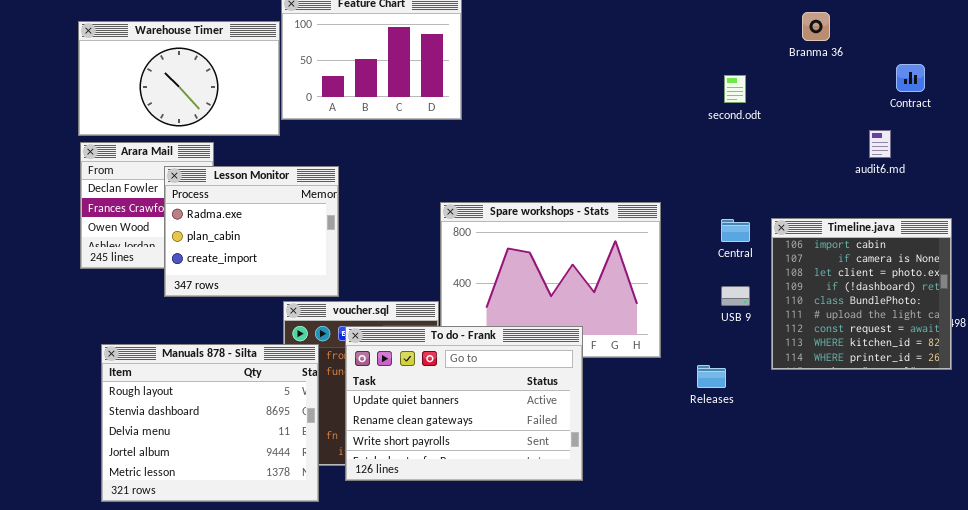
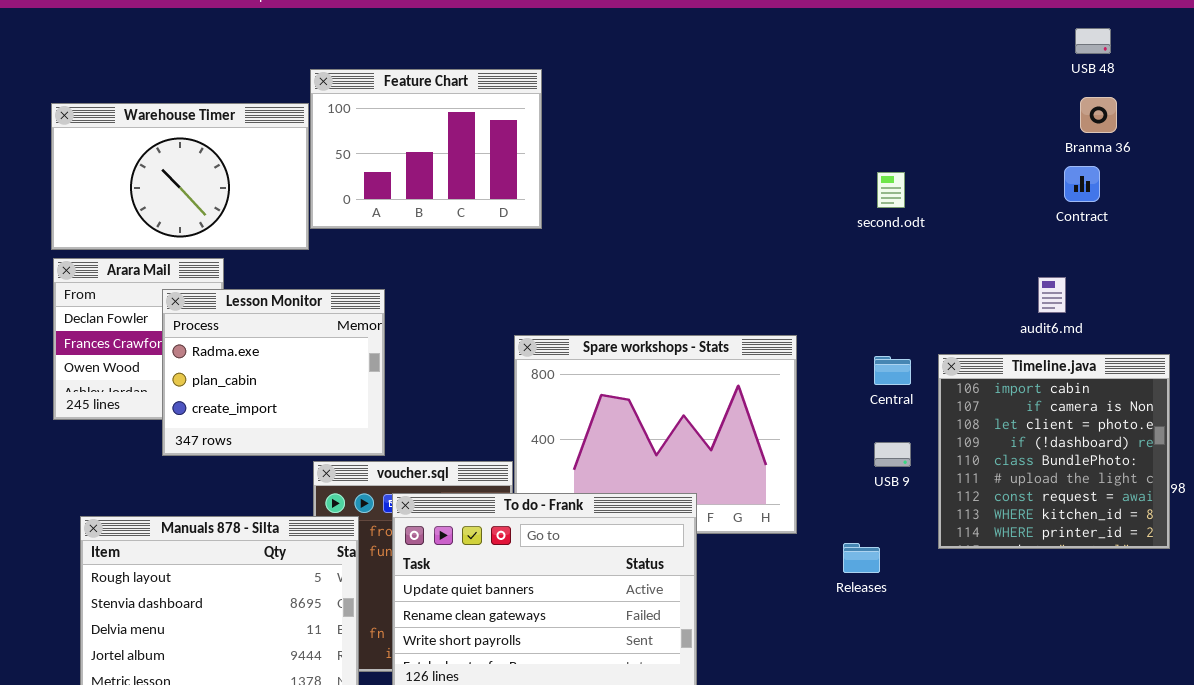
Branma 36: [802,12,830,41] -> [1080,97,1117,133], moved
Contract: [896,64,925,92] -> [1064,166,1100,202], moved
audit6.md: [869,130,891,158] -> [1038,277,1066,313], moved

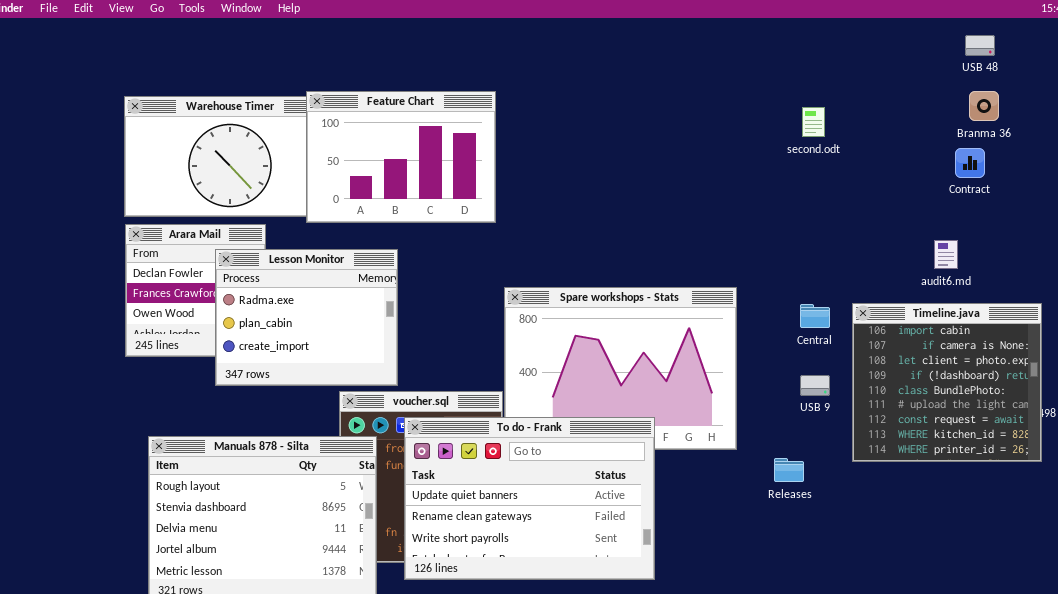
Feature Chart: [310,69,542,229] -> [306,91,496,223], moved
second.odt: [877,172,905,208] -> [802,107,825,137], moved

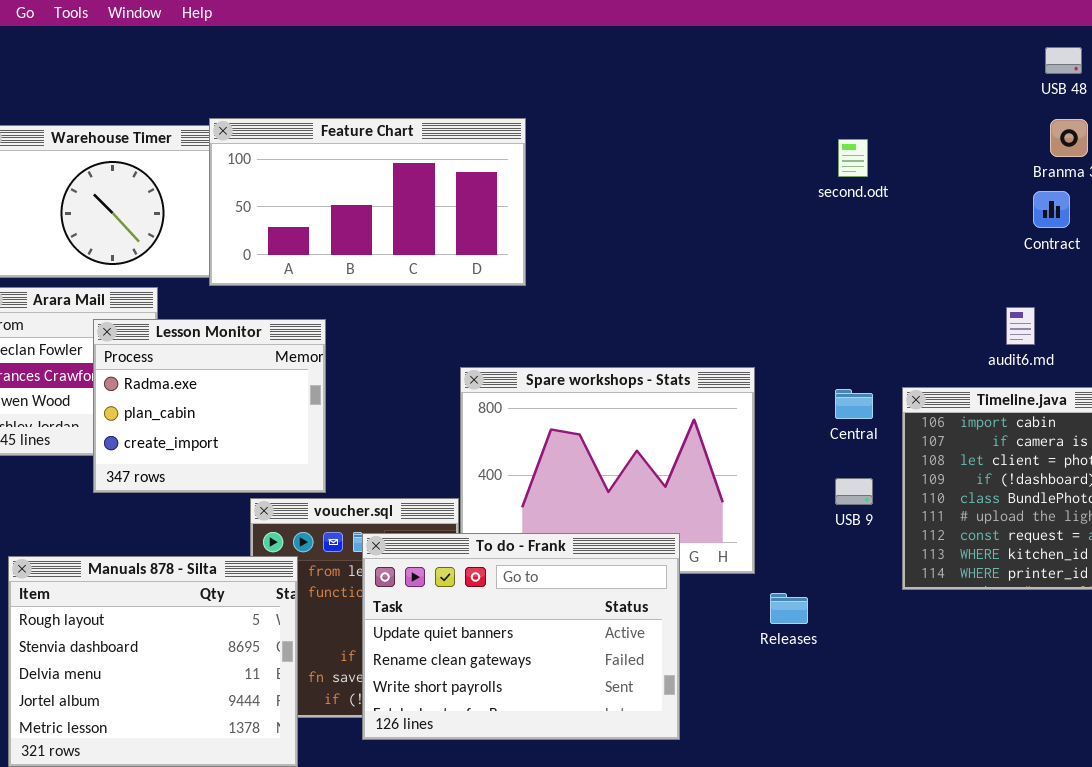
Feature Chart: [306,91,496,223] -> [209,118,526,286], resized
To do - Frank: [404,417,655,580] -> [362,533,680,740], moved
Releases: [774,458,804,482] -> [770,593,808,624], moved

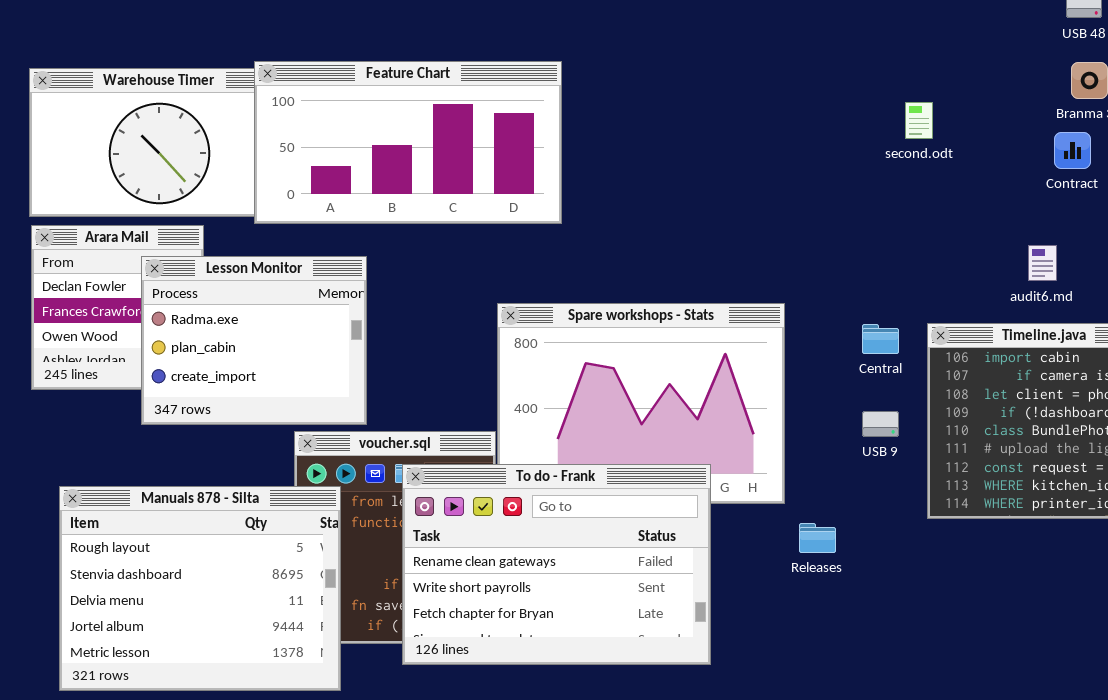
second.odt: [838,139,868,177] -> [905,102,933,139], moved
To do - Frank: [362,533,680,740] -> [402,464,711,665], scrolled down 1 row

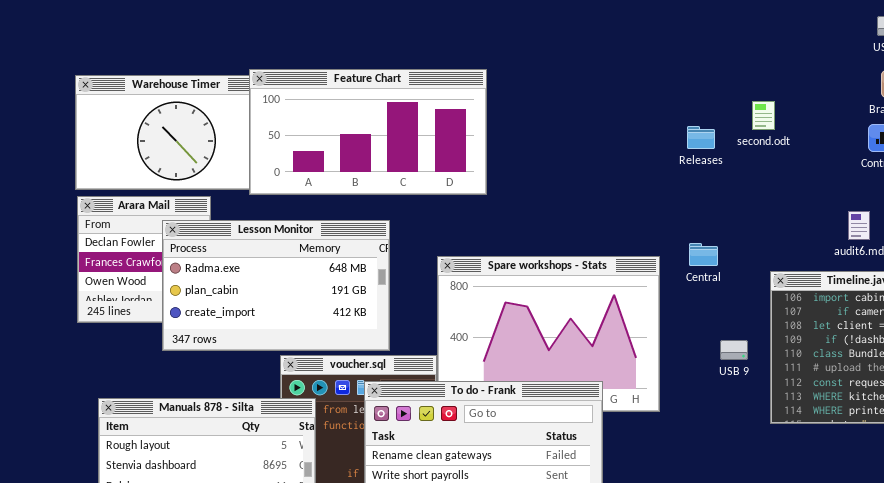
Lesson Monitor: [141,256,367,425] -> [162,220,390,351], resized
Central: [862,324,899,354] -> [689,243,718,266], moved
Releases: [799,523,836,553] -> [687,126,715,149], moved

